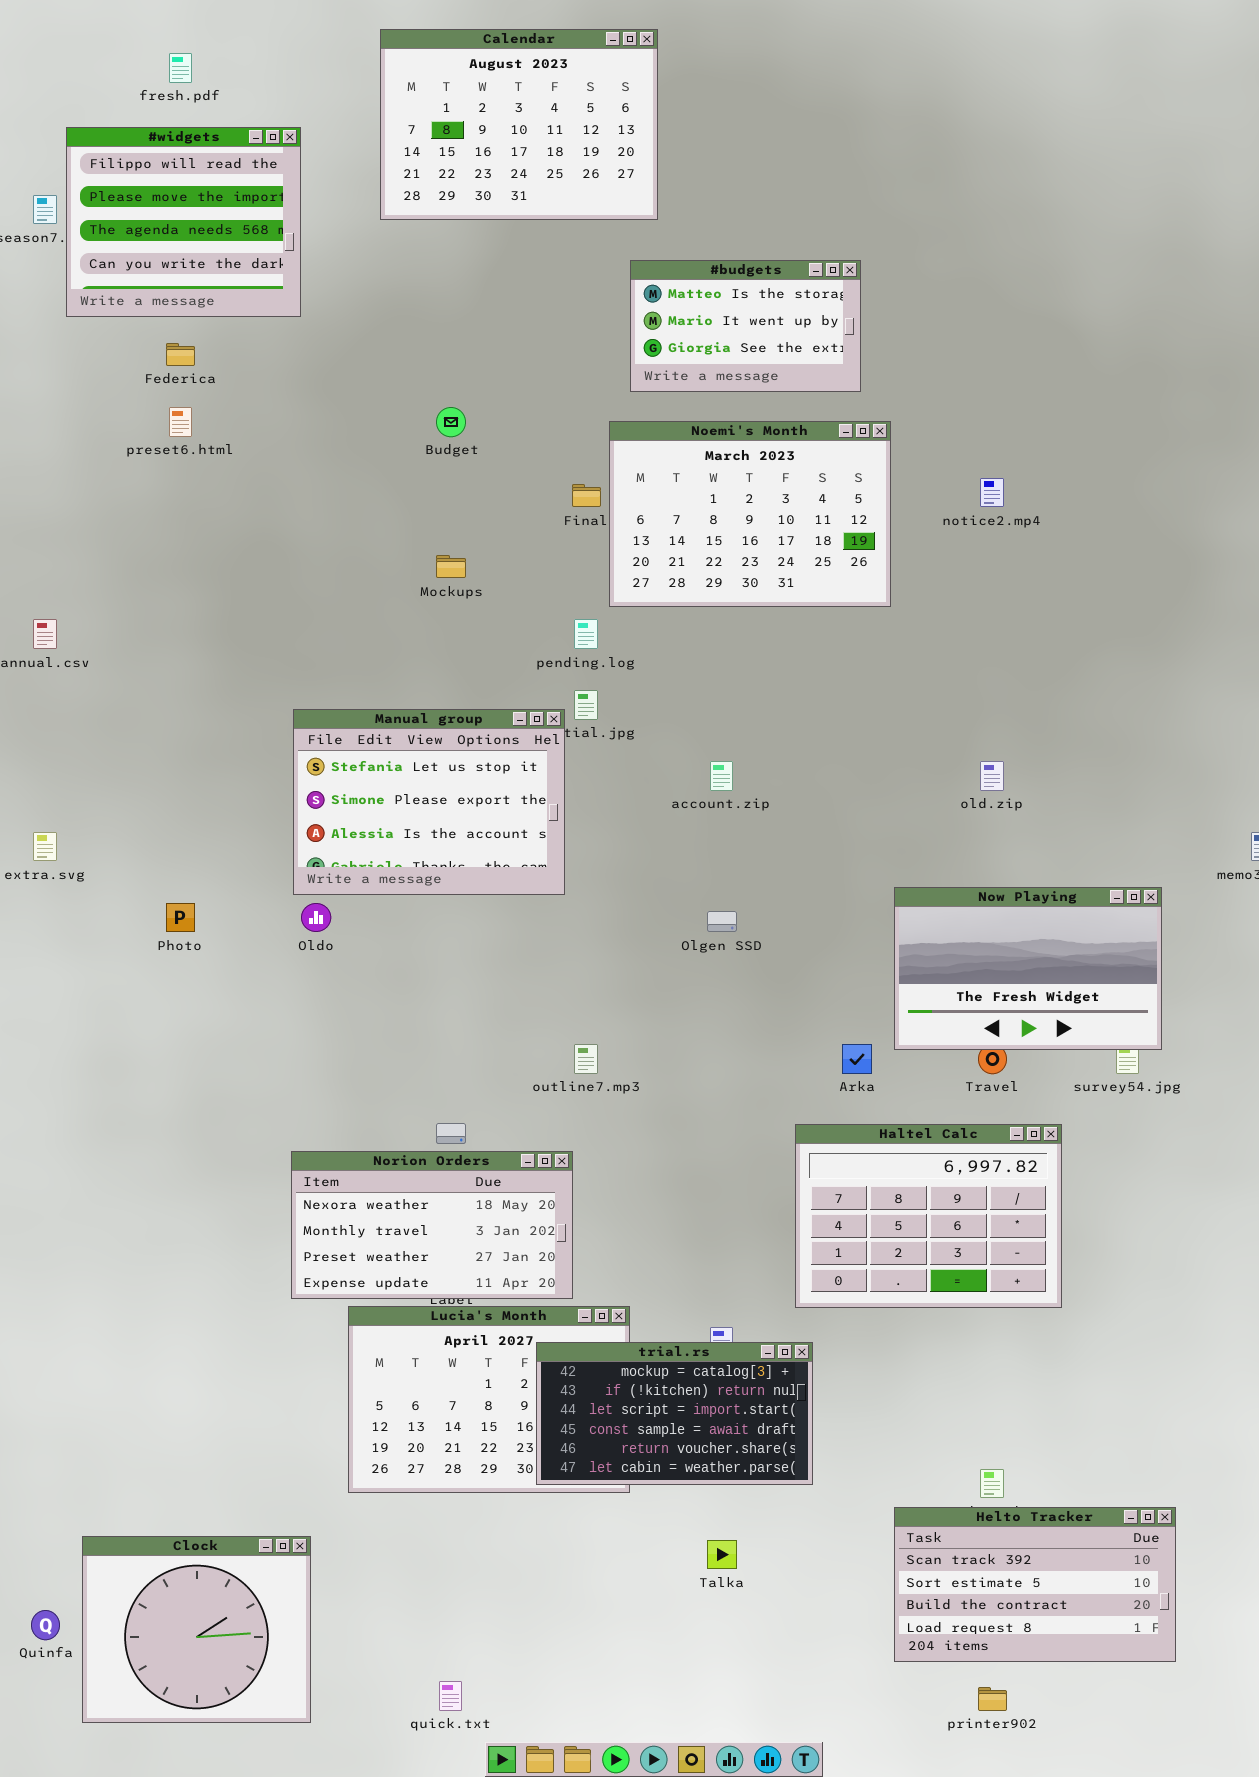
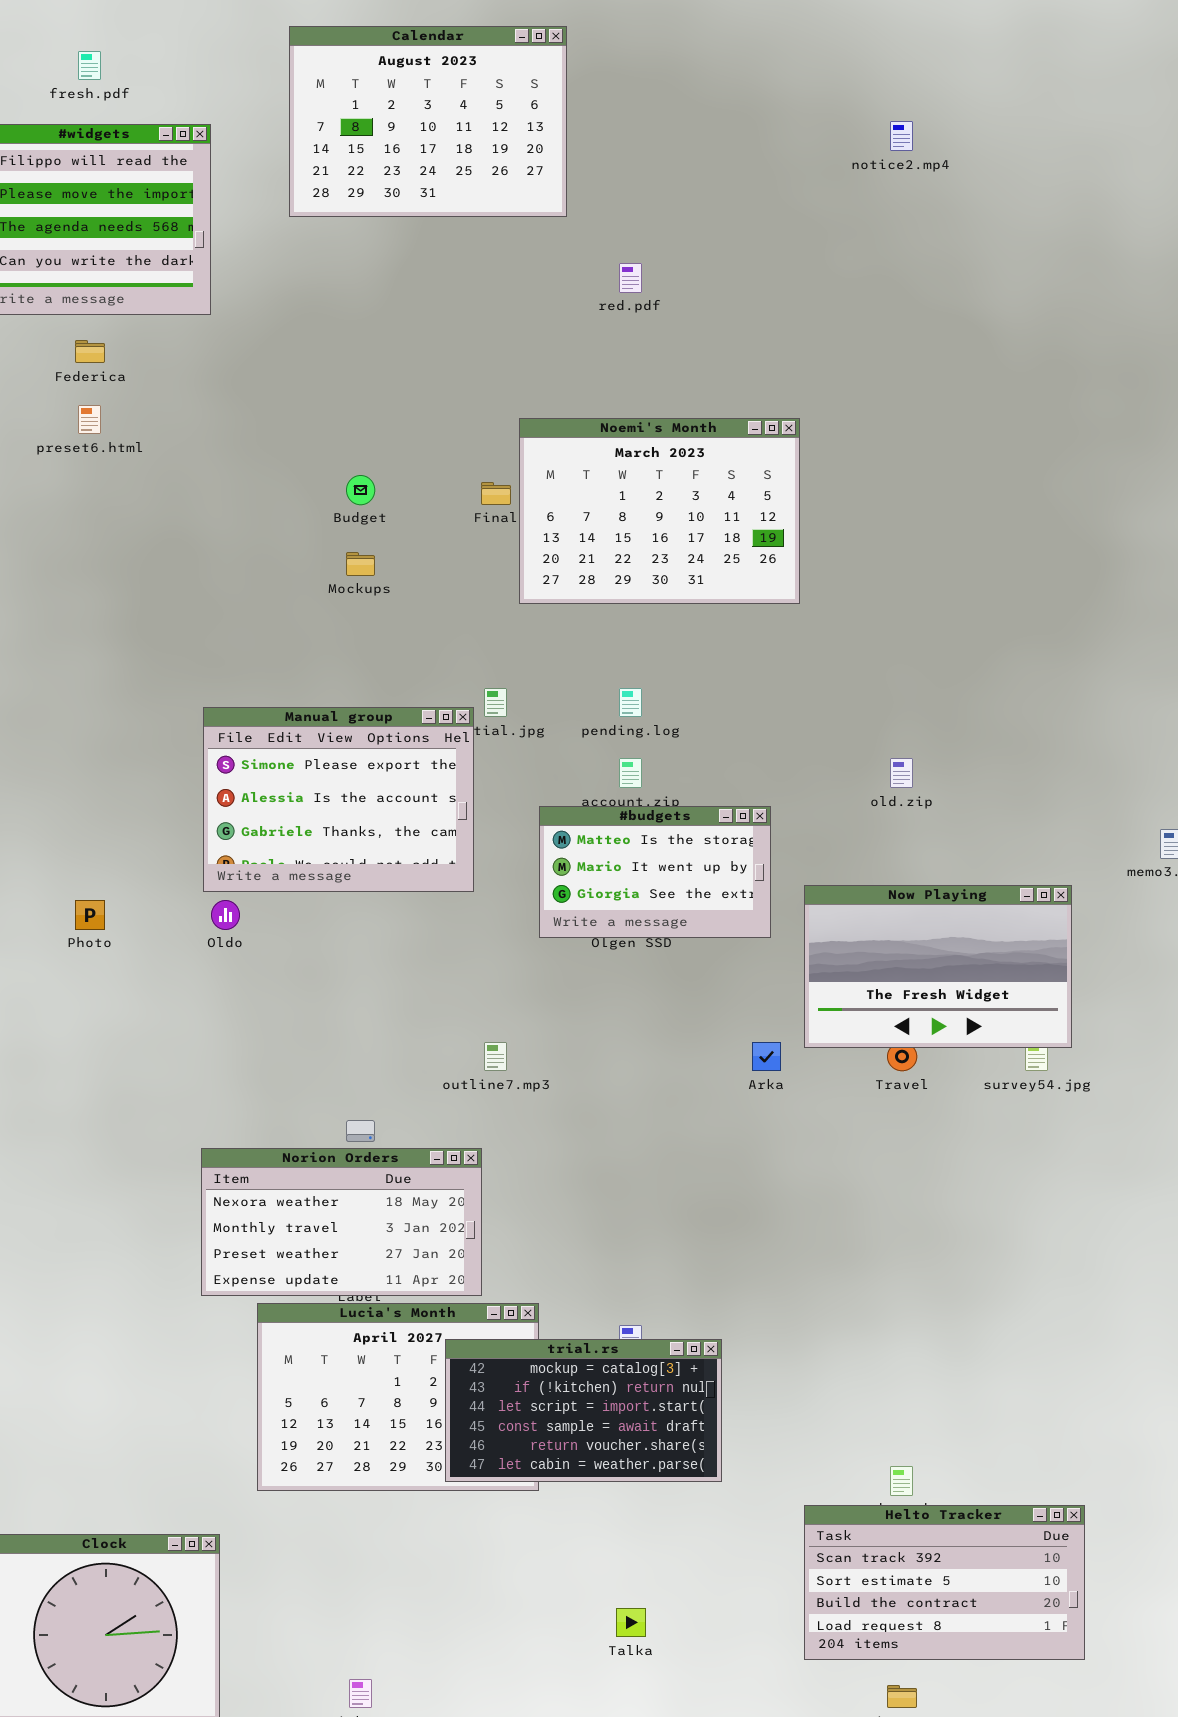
#budgets: [630,260,861,392] -> [539,806,771,938], moved
Budget: [436,407,466,437] -> [346,475,375,505], moved
notice2.mp4: [980,478,1004,507] -> [890,121,913,151], moved
pending.log: [574,619,598,649] -> [619,688,642,717], moved
Manual group: [293,709,565,895] -> [203,707,474,892], scrolled down 1 row
Haltel Calc: [795,1124,1062,1308] -> none, closed
Talka: [707,1540,737,1569] -> [616,1608,646,1637], moved

